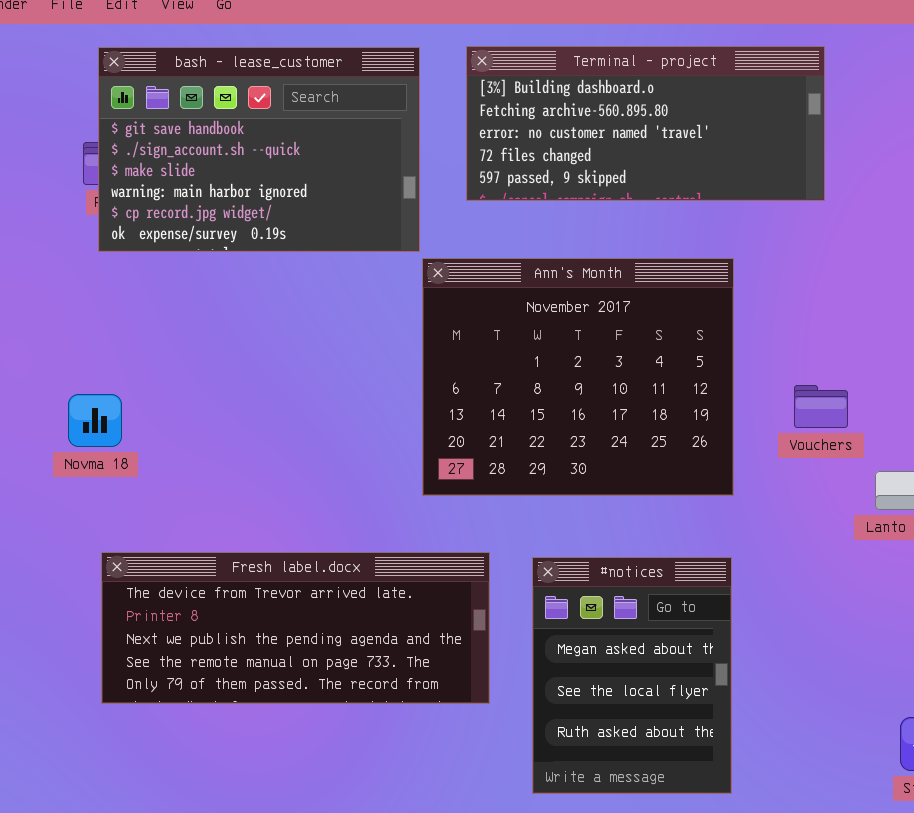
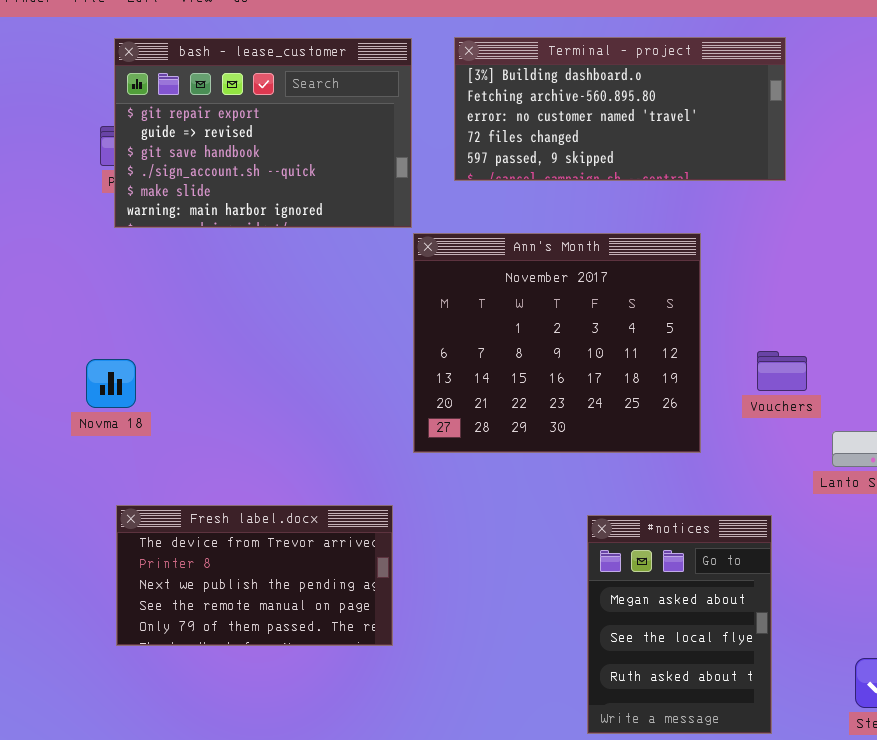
bash - lease_customer: [98,47,420,252] -> [114,38,412,228], scrolled up 2 rows
Fresh label.docx: [101,552,490,704] -> [116,505,393,646], resized
#notices: [532,557,732,794] -> [587,515,772,734], moved

